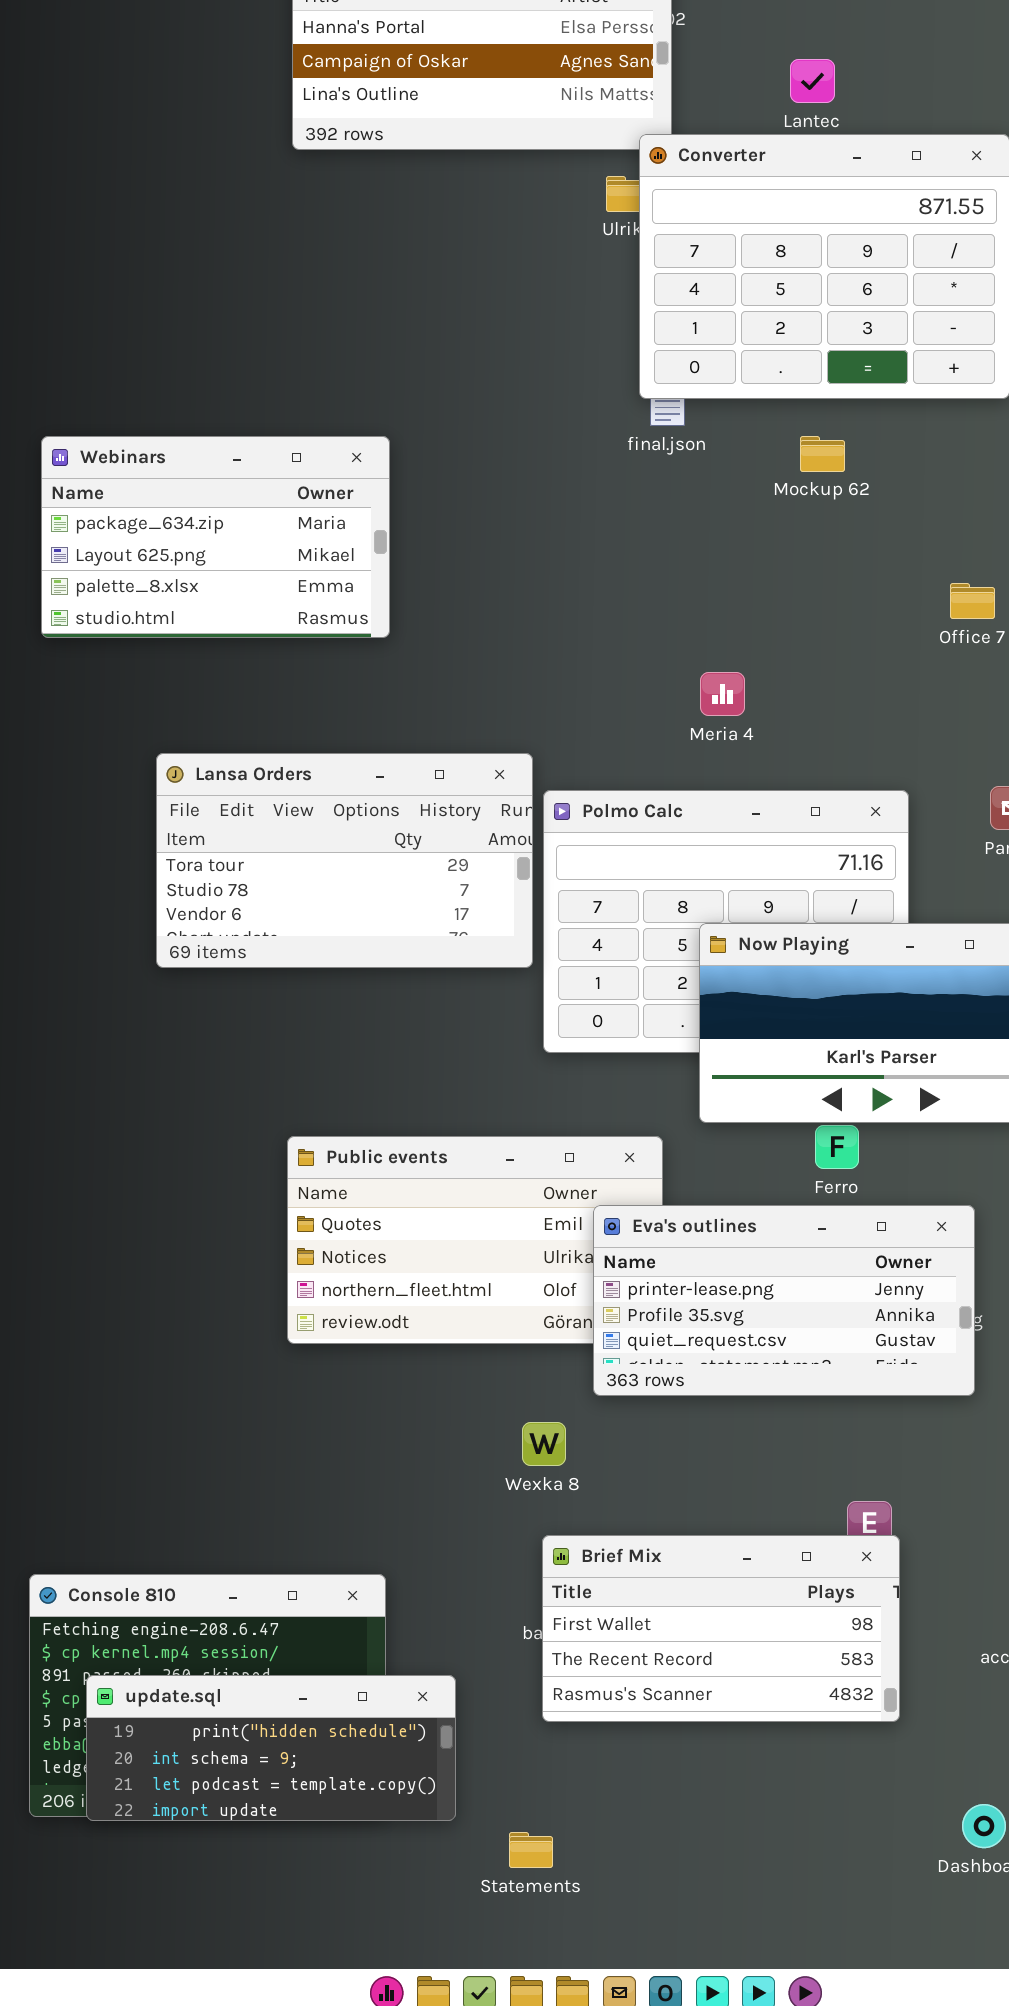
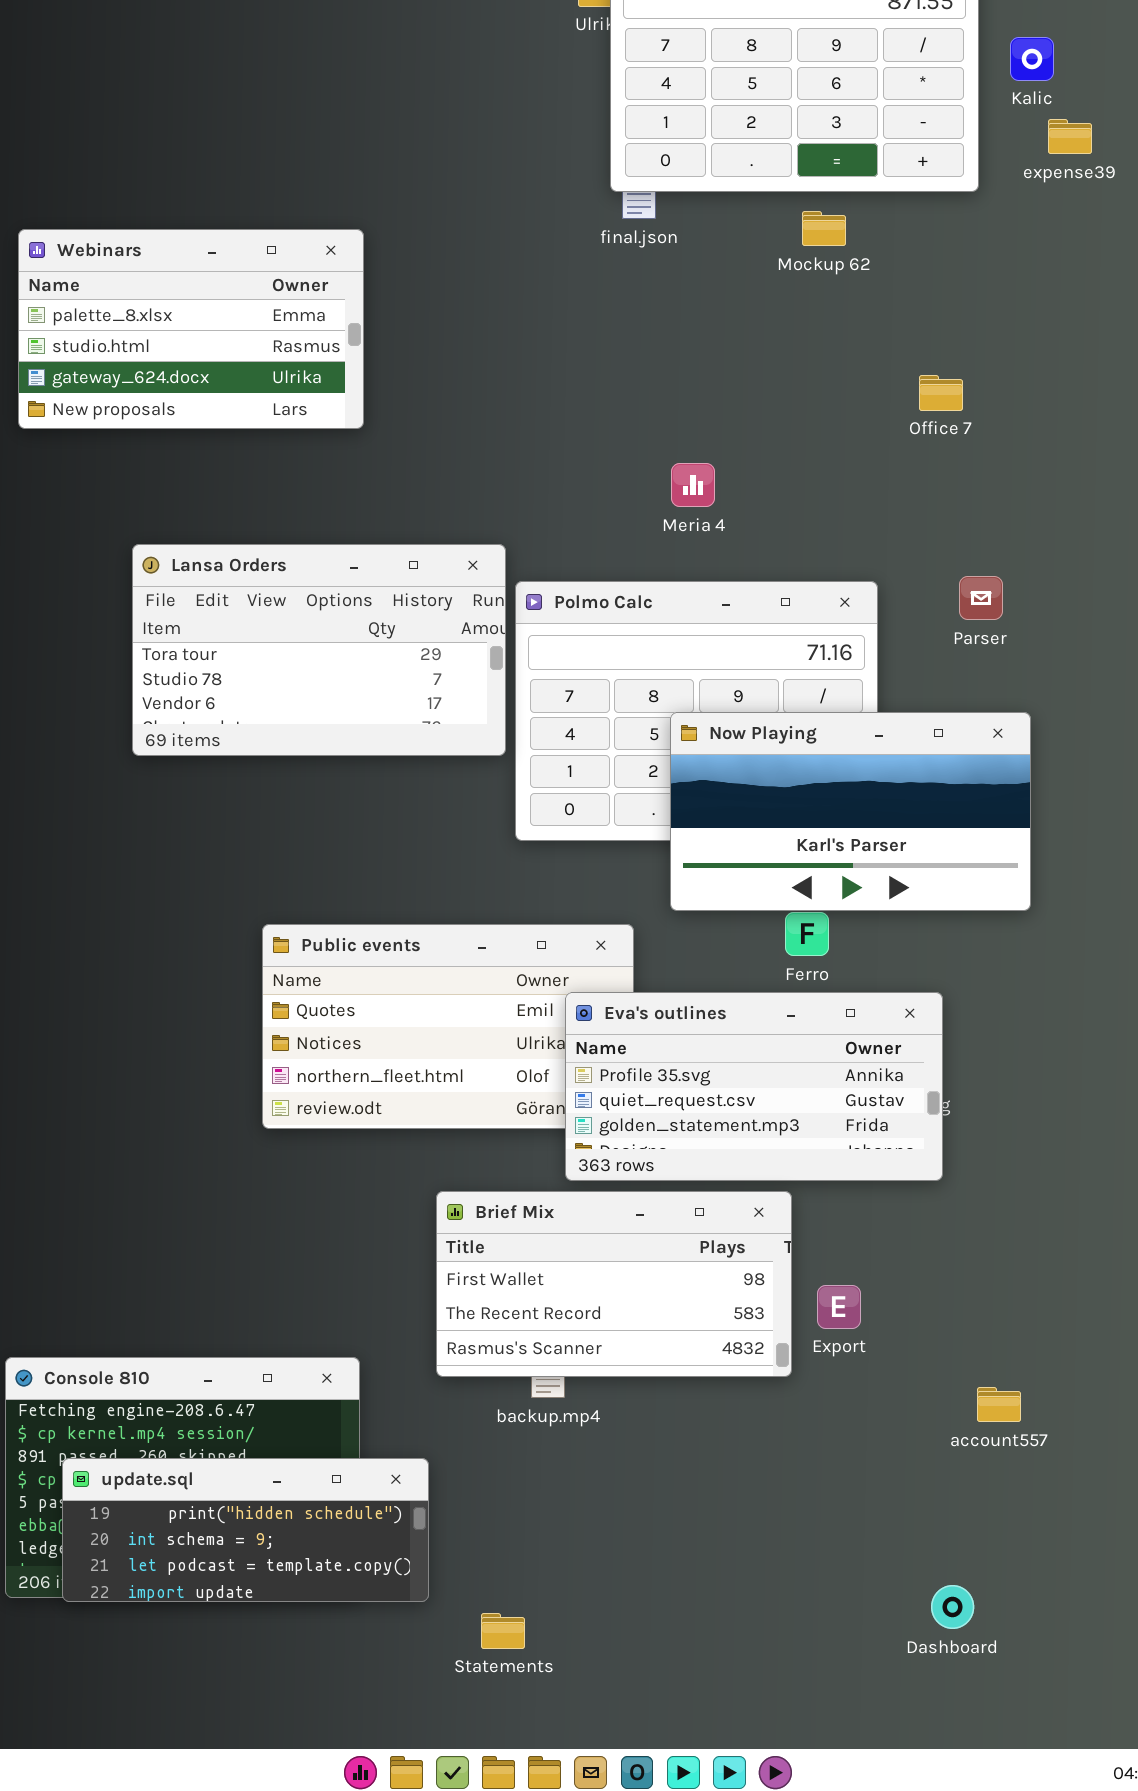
Webinars: [41,436,390,638] -> [18,229,364,429], scrolled down 2 rows
Mockup 62: [800,436,845,472] -> [802,211,846,246], moved
Eva's outlines: [593,1205,975,1396] -> [565,992,943,1181], scrolled down 1 row
Brief Mix: [542,1535,900,1722] -> [436,1191,792,1377], moved

